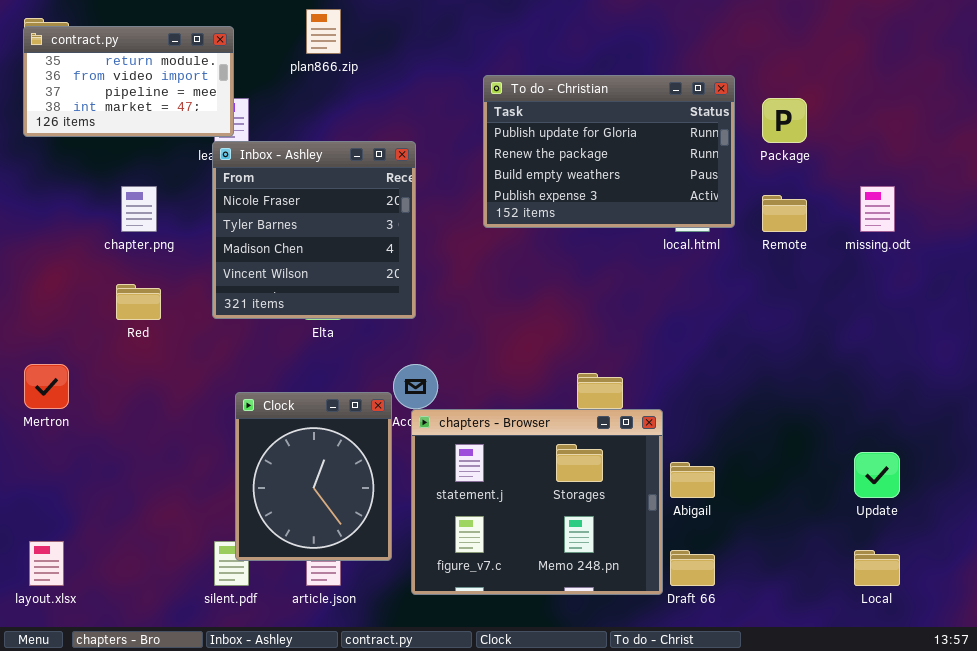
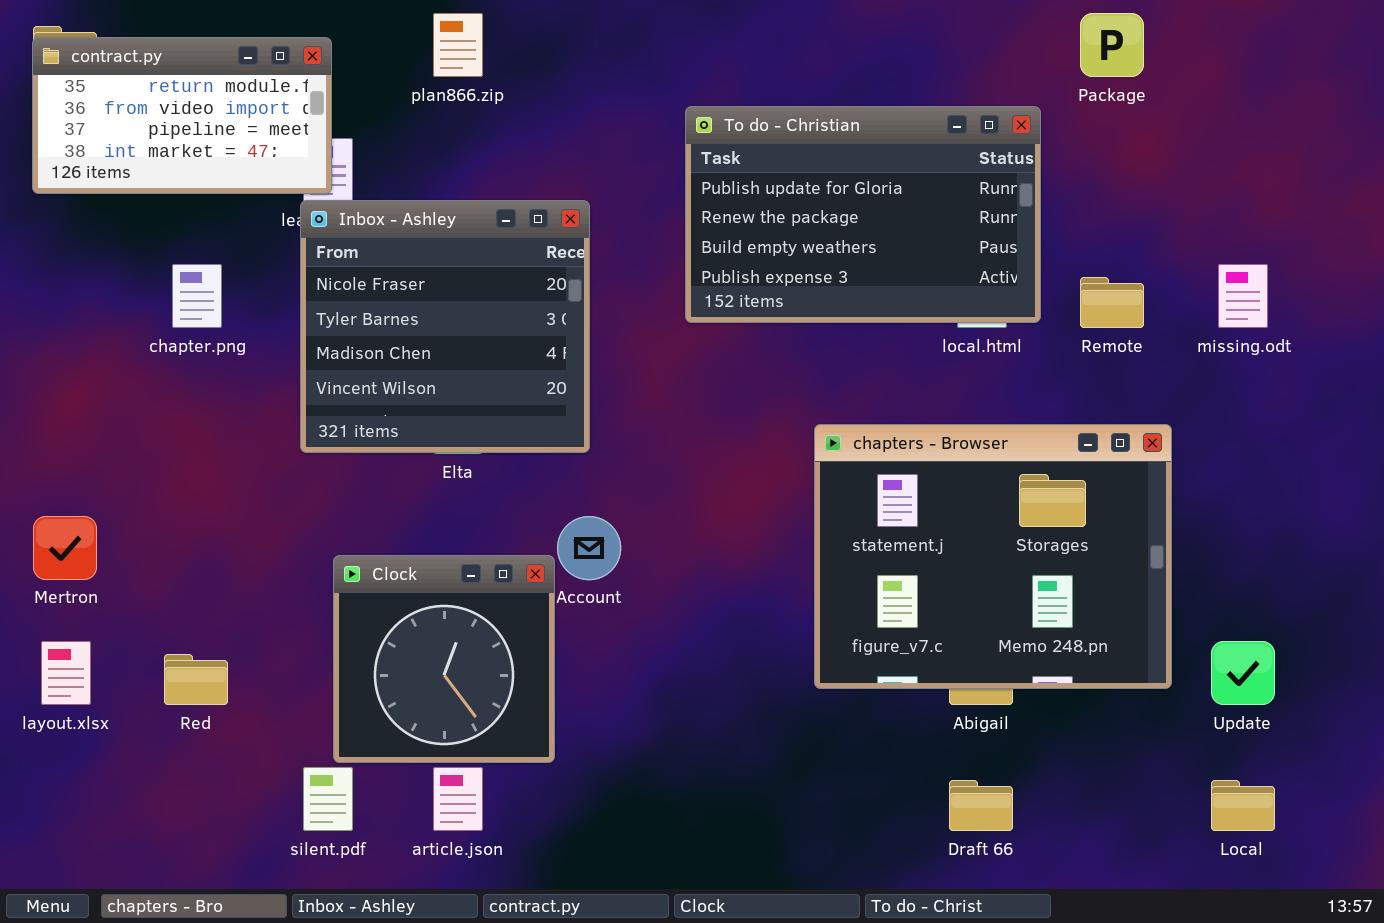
Package: [762,98,807,143] -> [1080,13,1144,77], moved
Red: [116,284,161,320] -> [164,654,228,705], moved
Clock: [235,392,392,561] -> [333,555,555,763], resized
chapters - Browser: [411,409,663,595] -> [814,424,1172,689], moved
layout.xlsx: [29,541,64,586] -> [41,641,91,705], moved

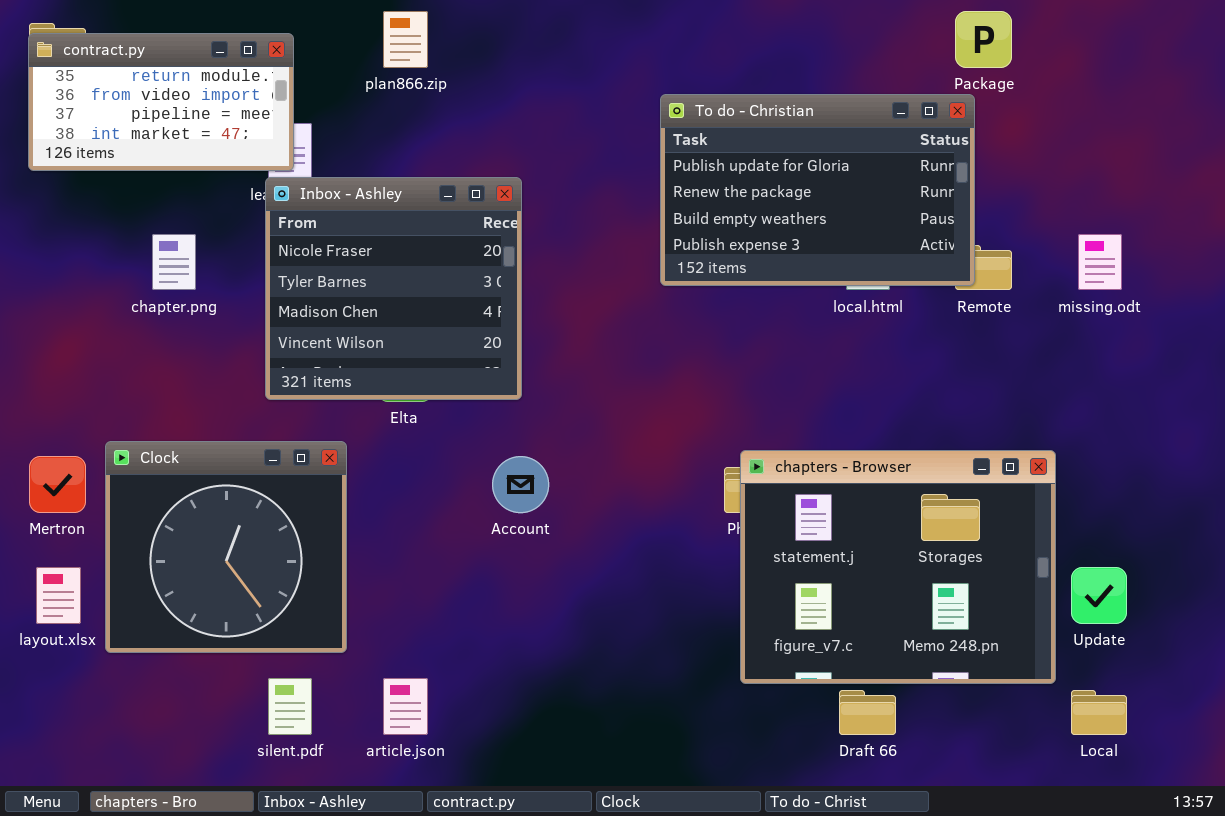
To do - Christian: [685,106,1041,323] -> [660,94,975,286], moved
chapters - Browser: [814,424,1172,689] -> [740,450,1056,684], moved
Clock: [333,555,555,763] -> [105,441,347,653], moved, resized

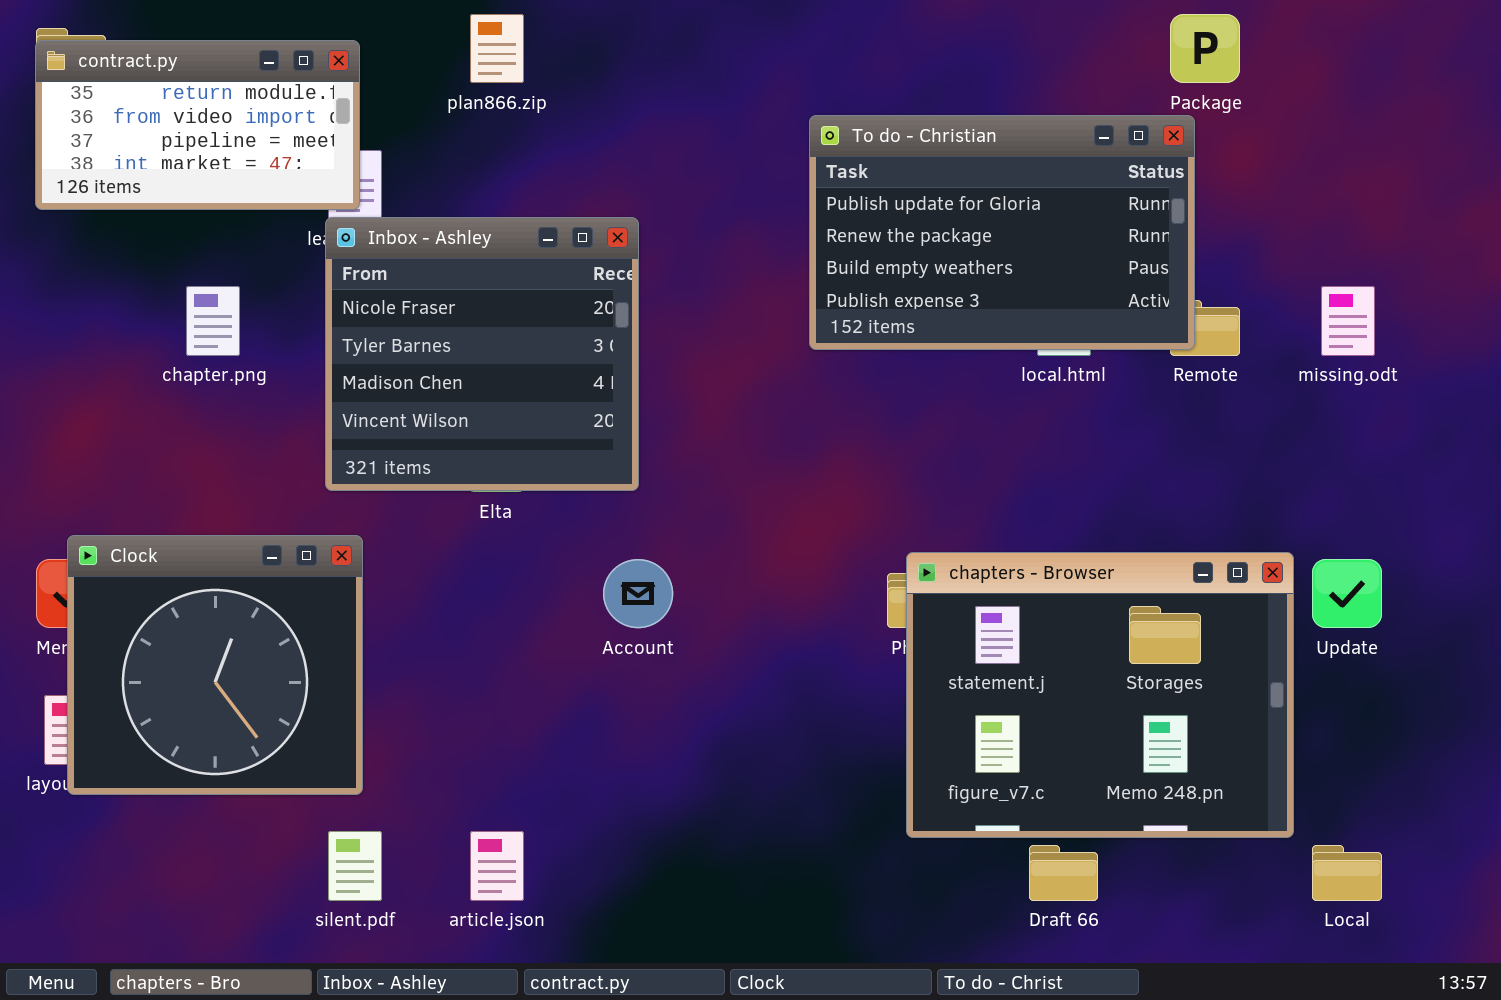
Clock: [105,441,347,653] -> [67,535,363,795], moved
Update: [1071,567,1127,624] -> [1312,559,1382,628], moved

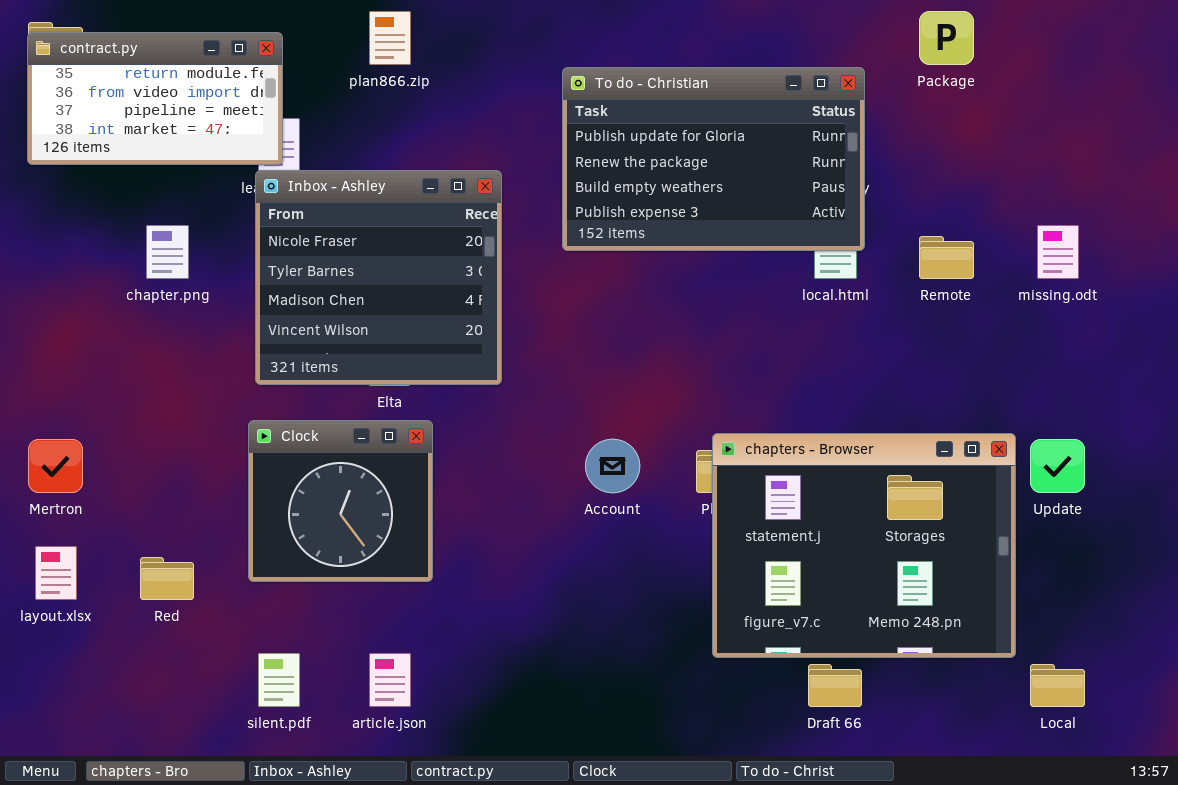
To do - Christian: [809,115,1195,350] -> [562,67,865,251], moved
Clock: [67,535,363,795] -> [248,420,433,582], moved, resized
Account: [603,559,673,628] -> [585,439,640,493], moved

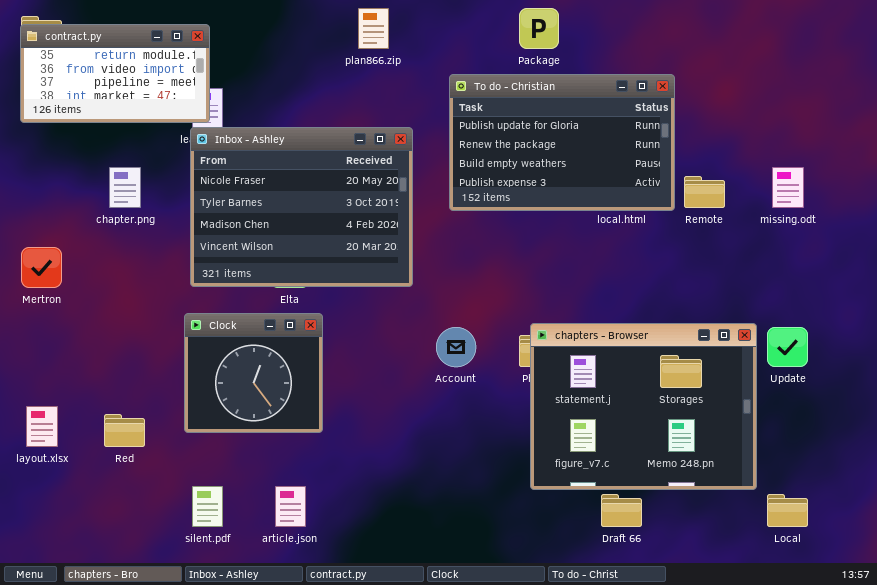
plan866.zip: [369,11,411,65] -> [358,8,389,49], moved
Package: [919,11,974,65] -> [519,8,559,49], moved
To do - Christian: [562,67,865,251] -> [449,74,675,211], moved
Inbox - Ashley: [255,170,502,385] -> [190,127,413,287], resized
Mertron: [28,439,83,493] -> [21,247,62,288], moved

